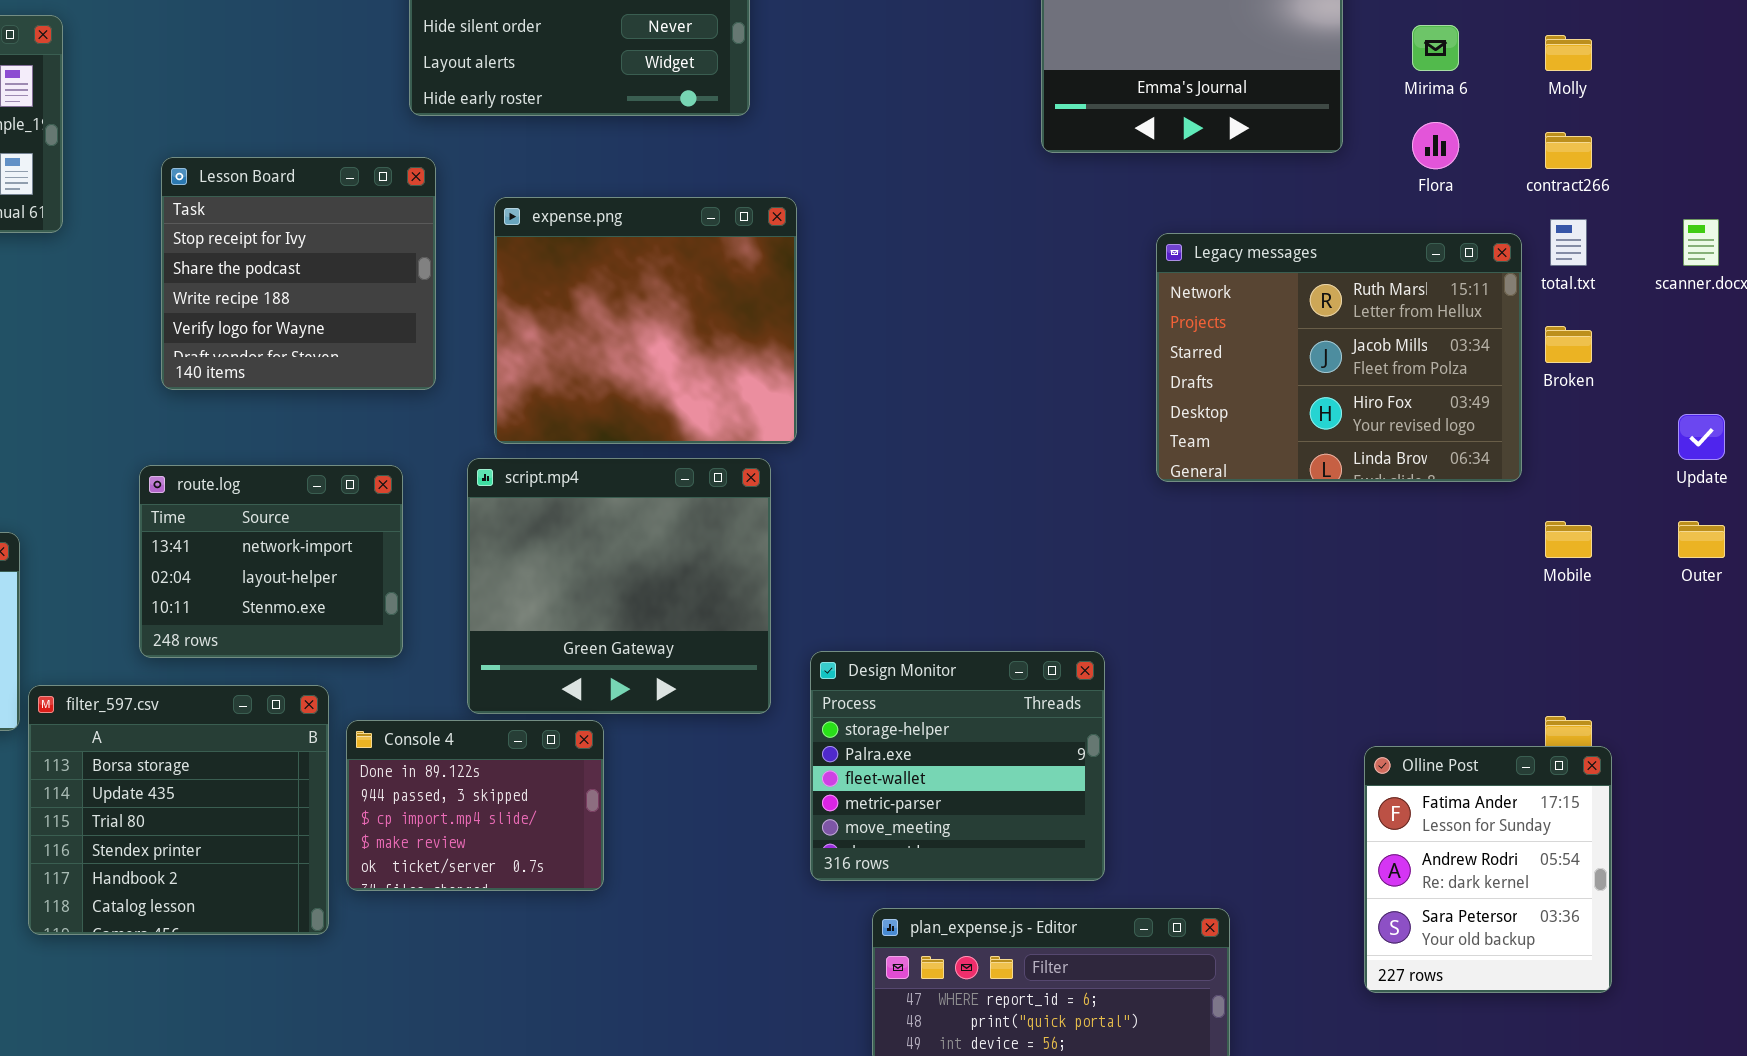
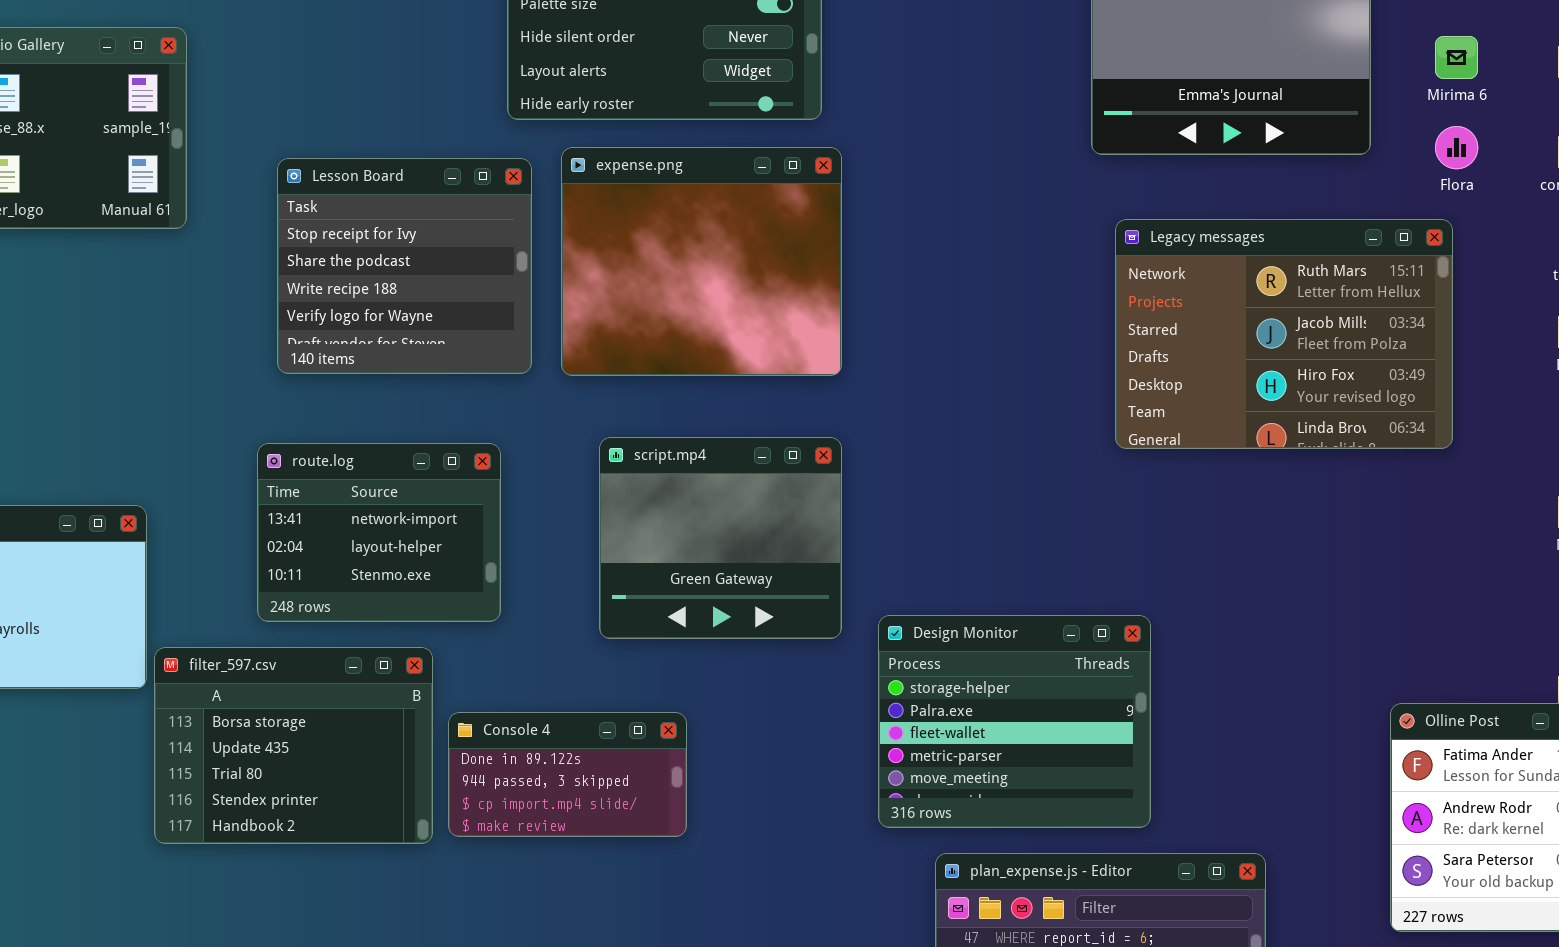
expense.png: [494,197,797,444] -> [561,147,842,376], moved
Legacy messages: [1156,233,1522,482] -> [1115,219,1453,449], moved
script.mp4: [467,458,771,714] -> [599,437,842,639], resized
filter_597.csv: [28,685,329,935] -> [154,647,433,844], resized
Console 4: [346,720,604,891] -> [448,712,687,837], resized

